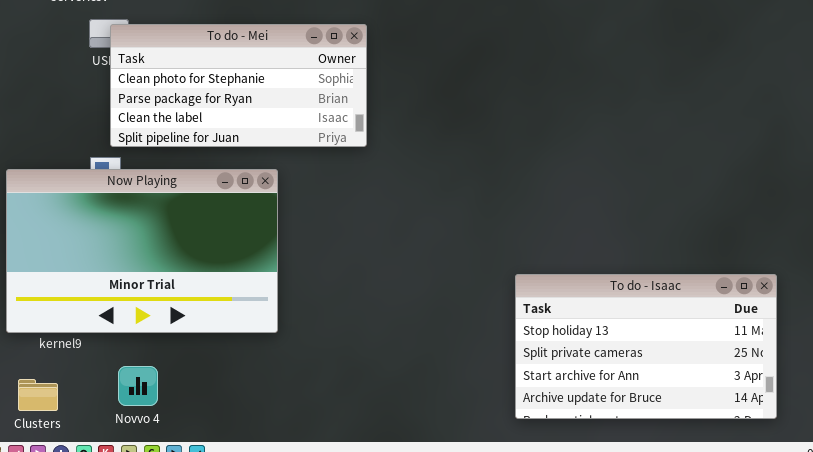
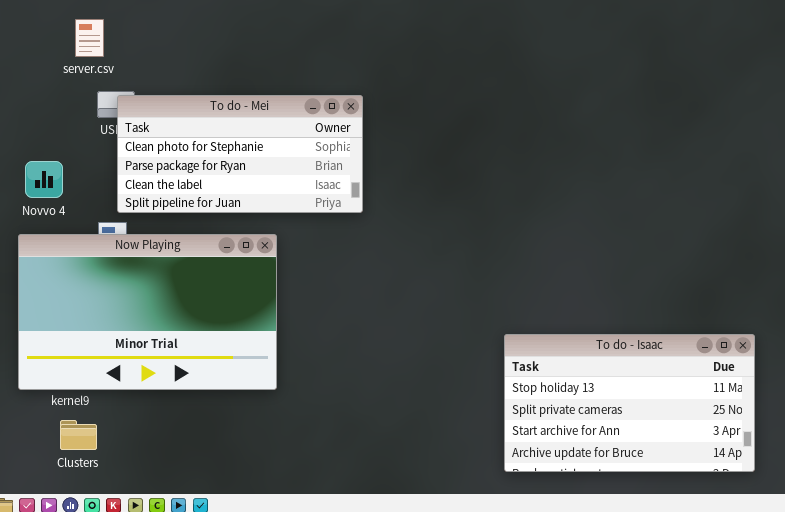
Novvo 4: [118,366,158,406] -> [25,161,63,198], moved
Clusters: [18,379,58,411] -> [60,420,97,450], moved

